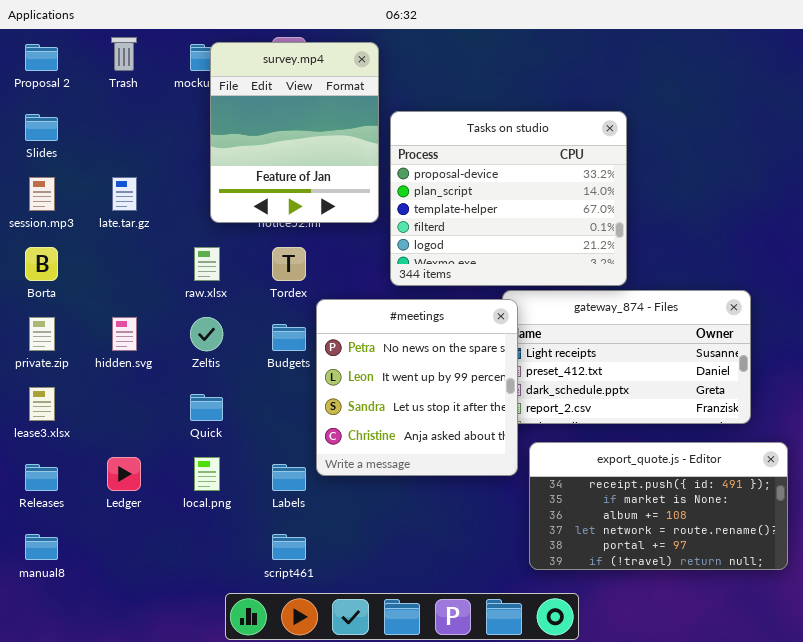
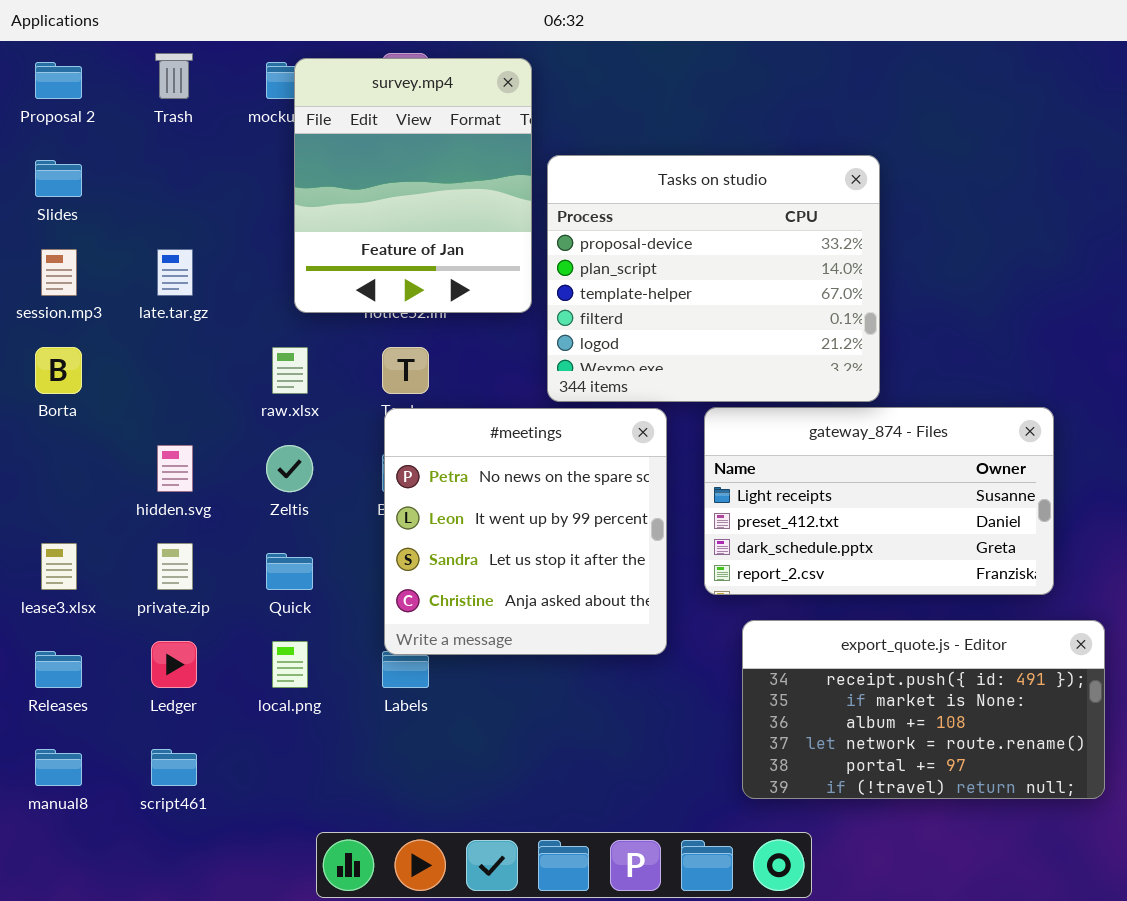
#meetings: [316,299,518,476] -> [384,408,667,655], moved
private.zip: [29,317,55,351] -> [157,543,193,590], moved
script461: [272,534,306,560] -> [151,749,197,786], moved

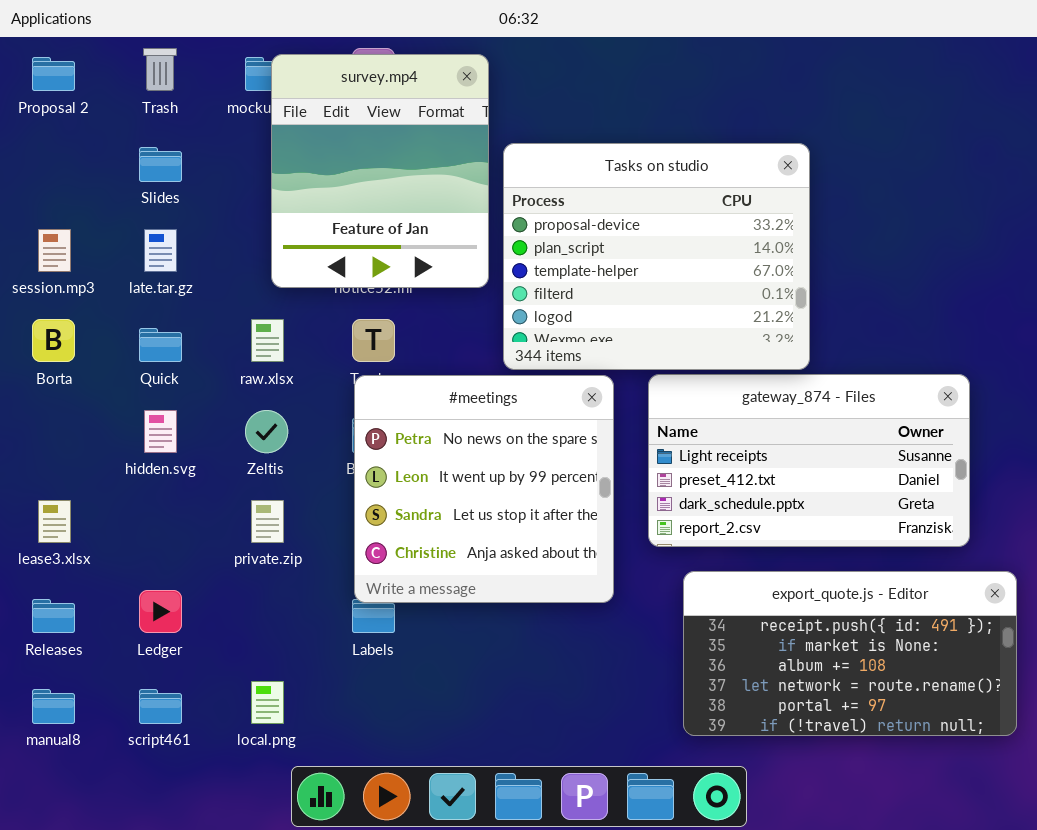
Slides: [35,160,82,197] -> [139,147,182,182], moved
private.zip: [157,543,193,590] -> [251,500,284,543], moved
Quick: [266,553,313,590] -> [139,328,182,362], moved
local.png: [272,641,308,688] -> [251,681,284,724], moved

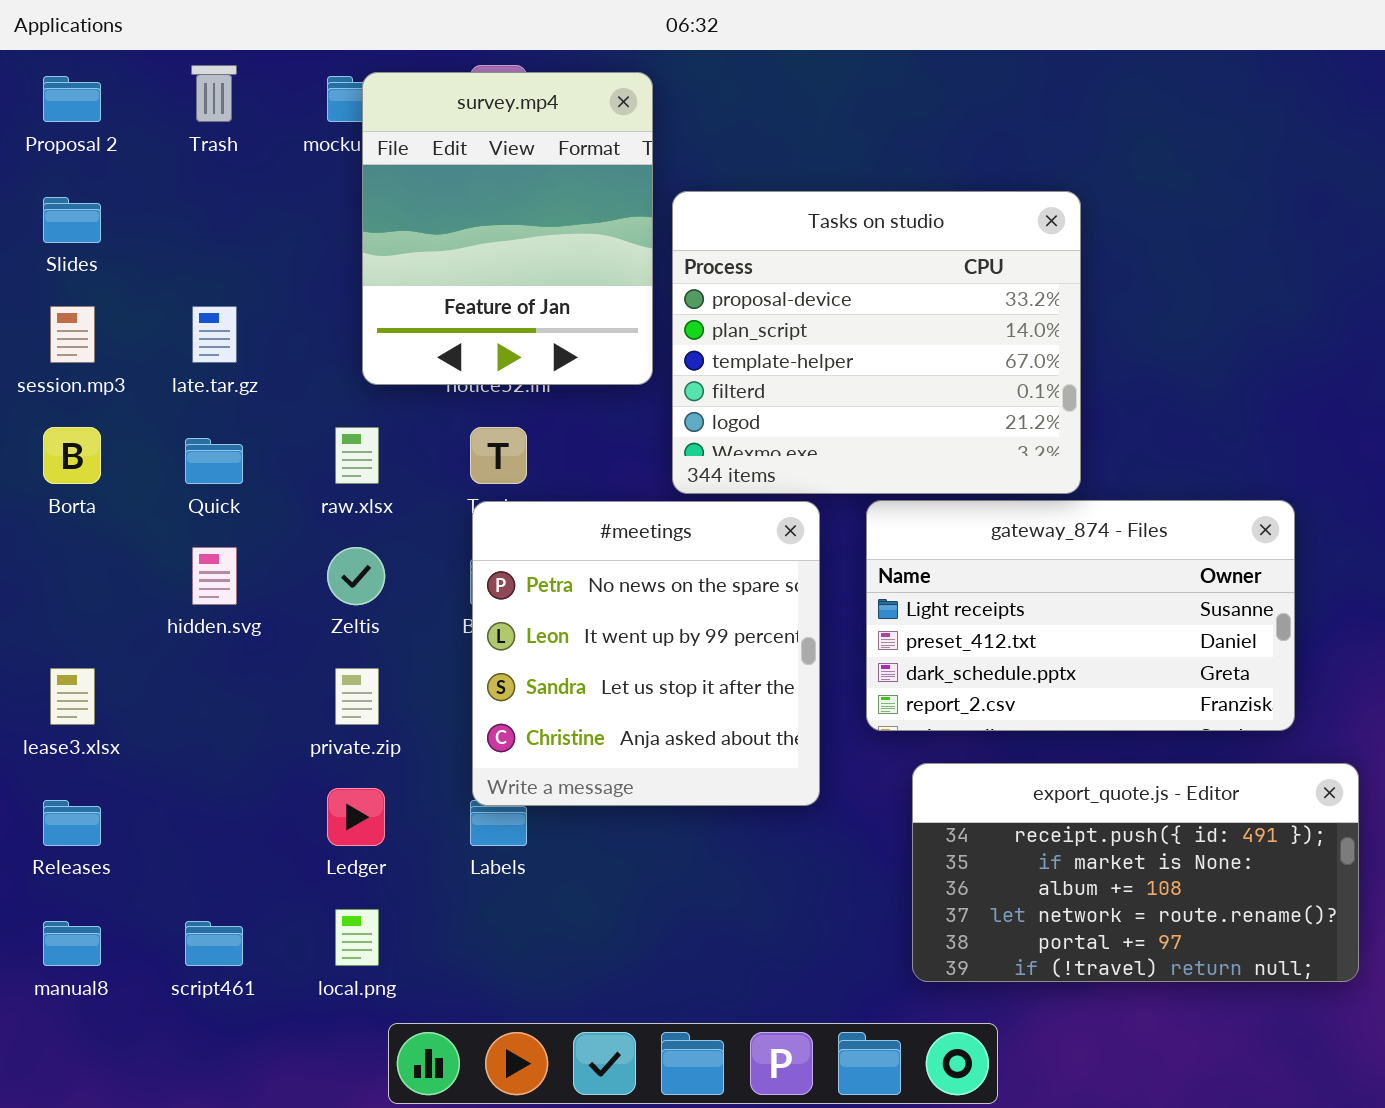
Slides: [139,147,182,182] -> [43,197,101,243], moved
Ledger: [139,590,182,633] -> [327,788,385,846], moved

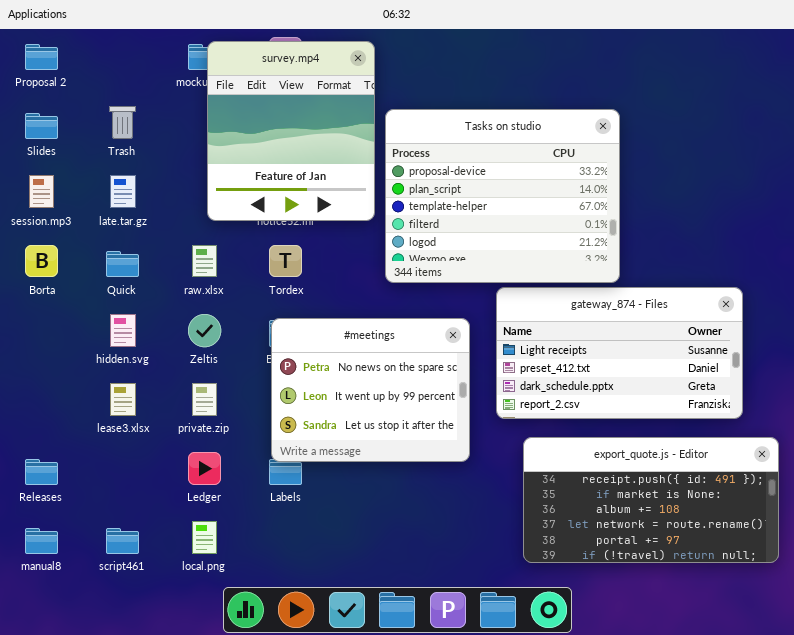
Trash: [191,65,237,122] -> [109,106,136,139], moved
#meetings: [472,501,820,806] -> [271,318,470,462], resized
lease3.xlsx: [50,668,95,725] -> [110,383,136,416], moved

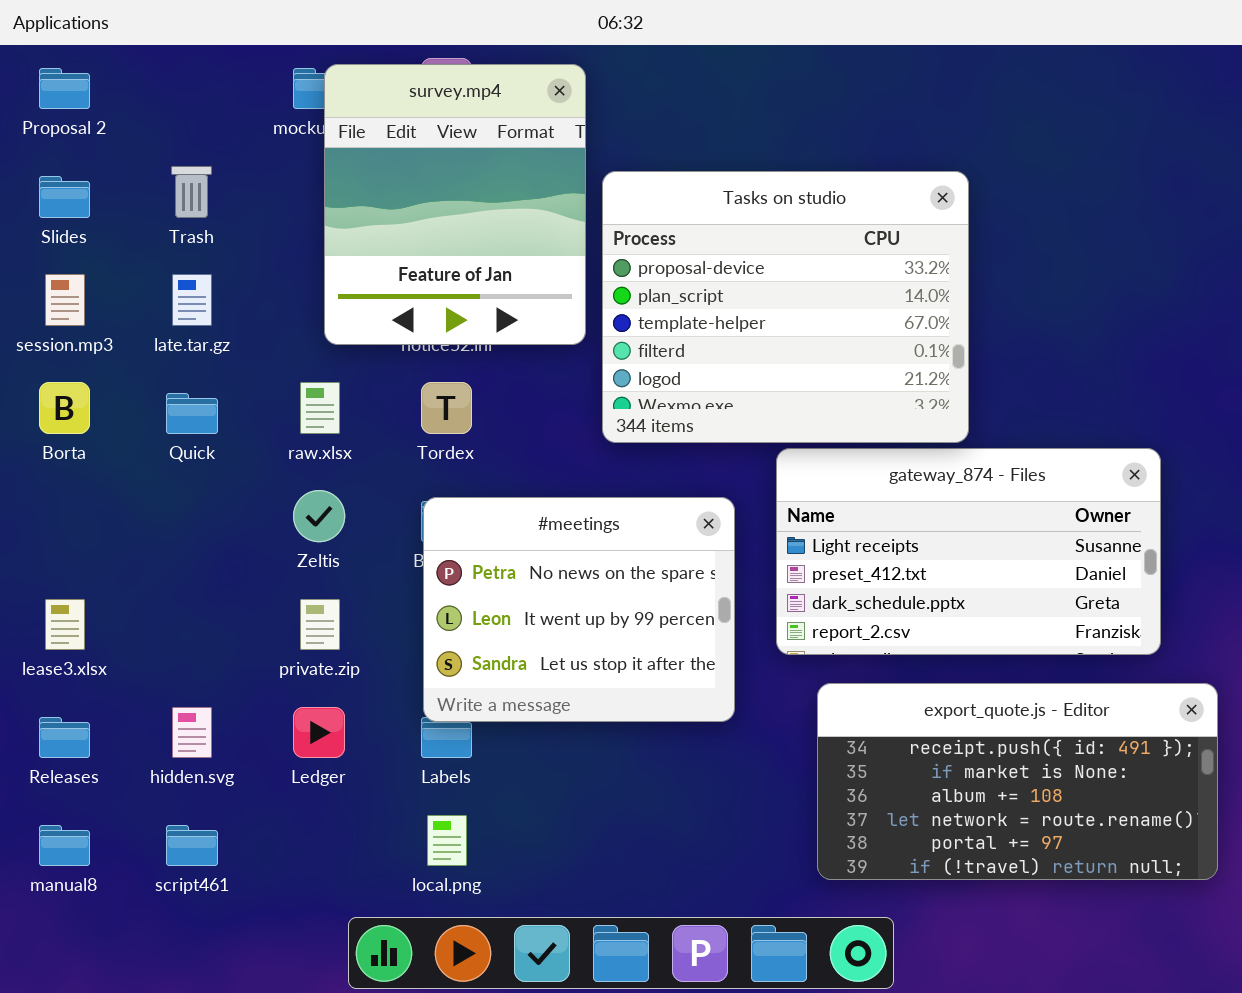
hidden.svg: [110,314,136,347] -> [172,707,212,758], moved
lease3.xlsx: [110,383,136,416] -> [45,599,85,650], moved
local.png: [192,521,217,554] -> [427,815,467,866], moved

